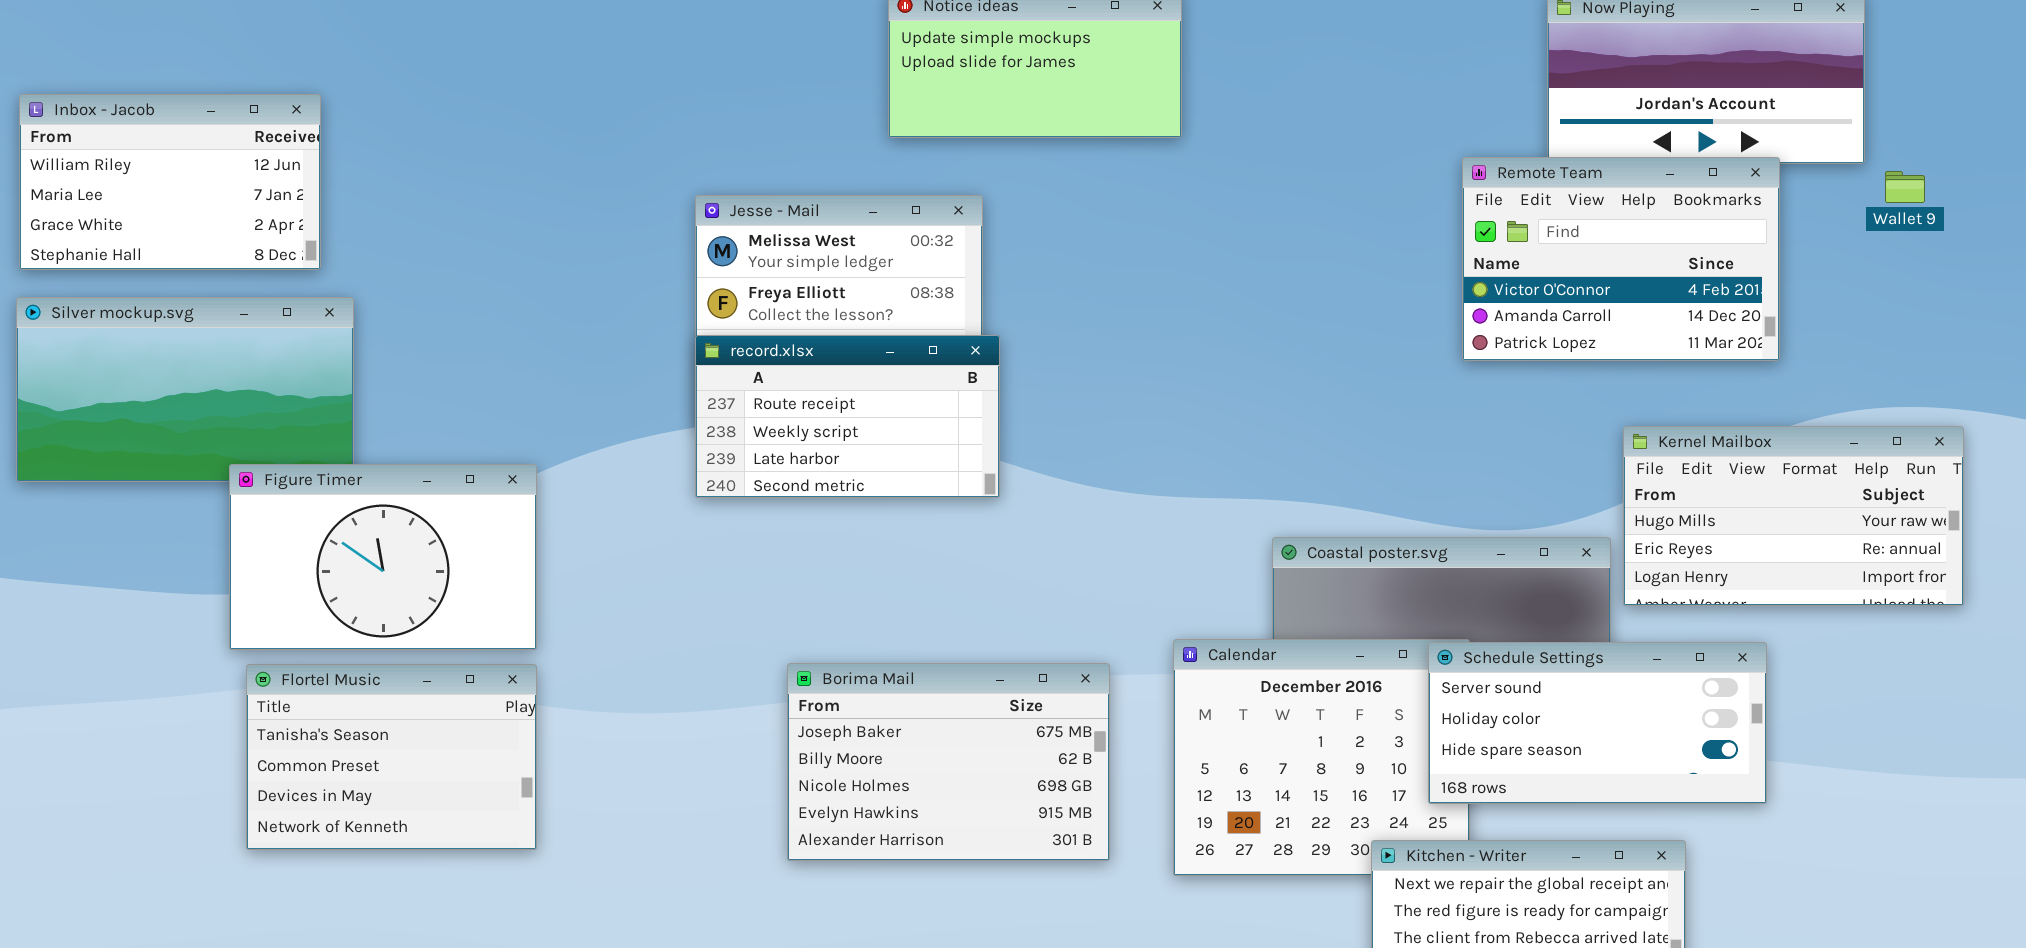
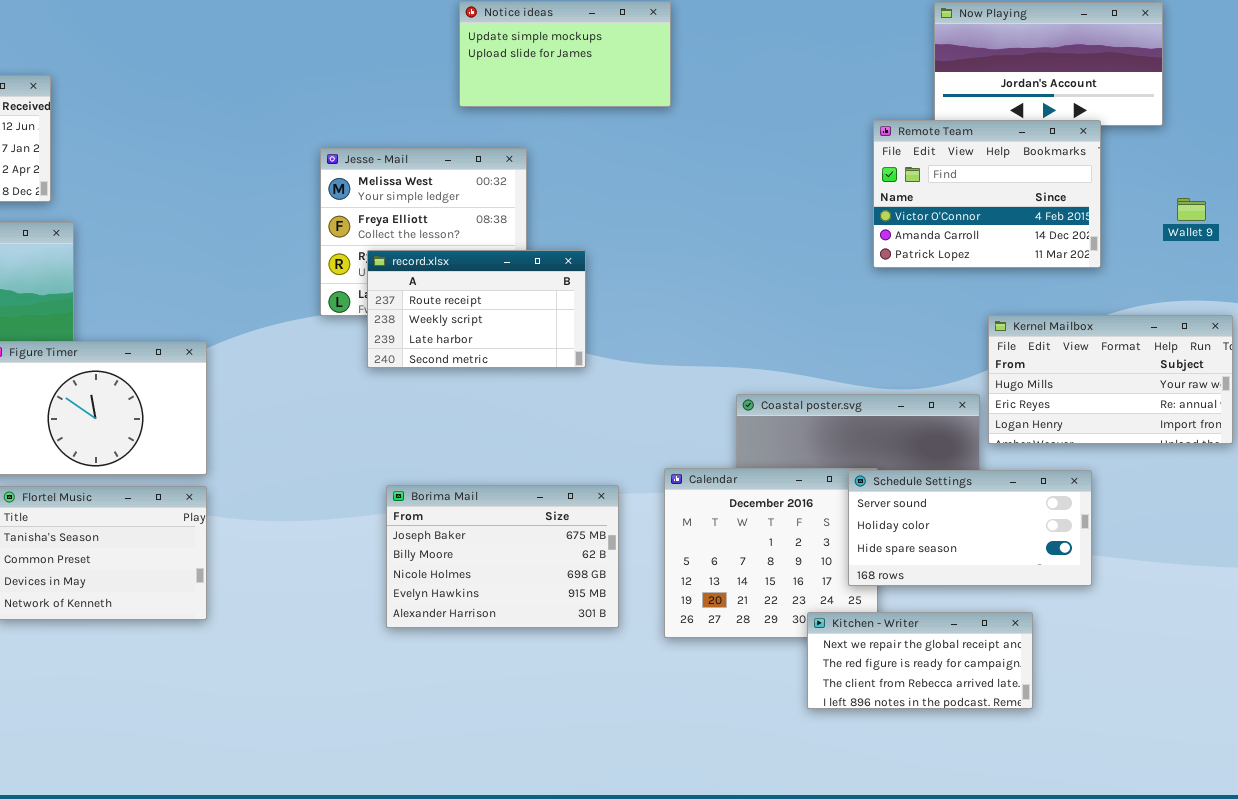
Wallet 9: [1885,171,1925,203] -> [1177,198,1206,221], moved
record.xlsx: [695,335,1000,498] -> [367,250,586,368], moved

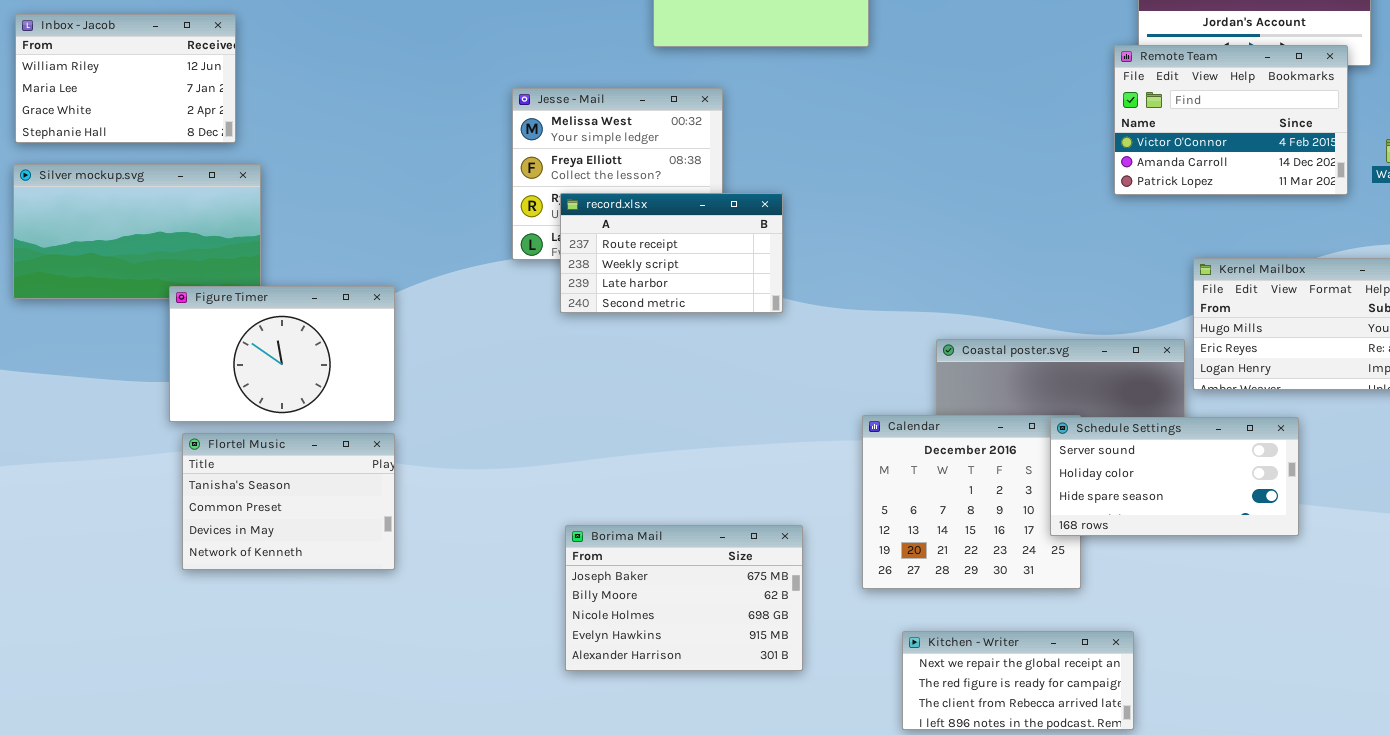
Remote Team: [873,120,1101,268] -> [1114,45,1348,195], moved
Borima Mail: [386,485,619,628] -> [565,525,803,671], moved
Kitchen - Writer: [807,612,1033,709] -> [902,631,1134,730], moved

